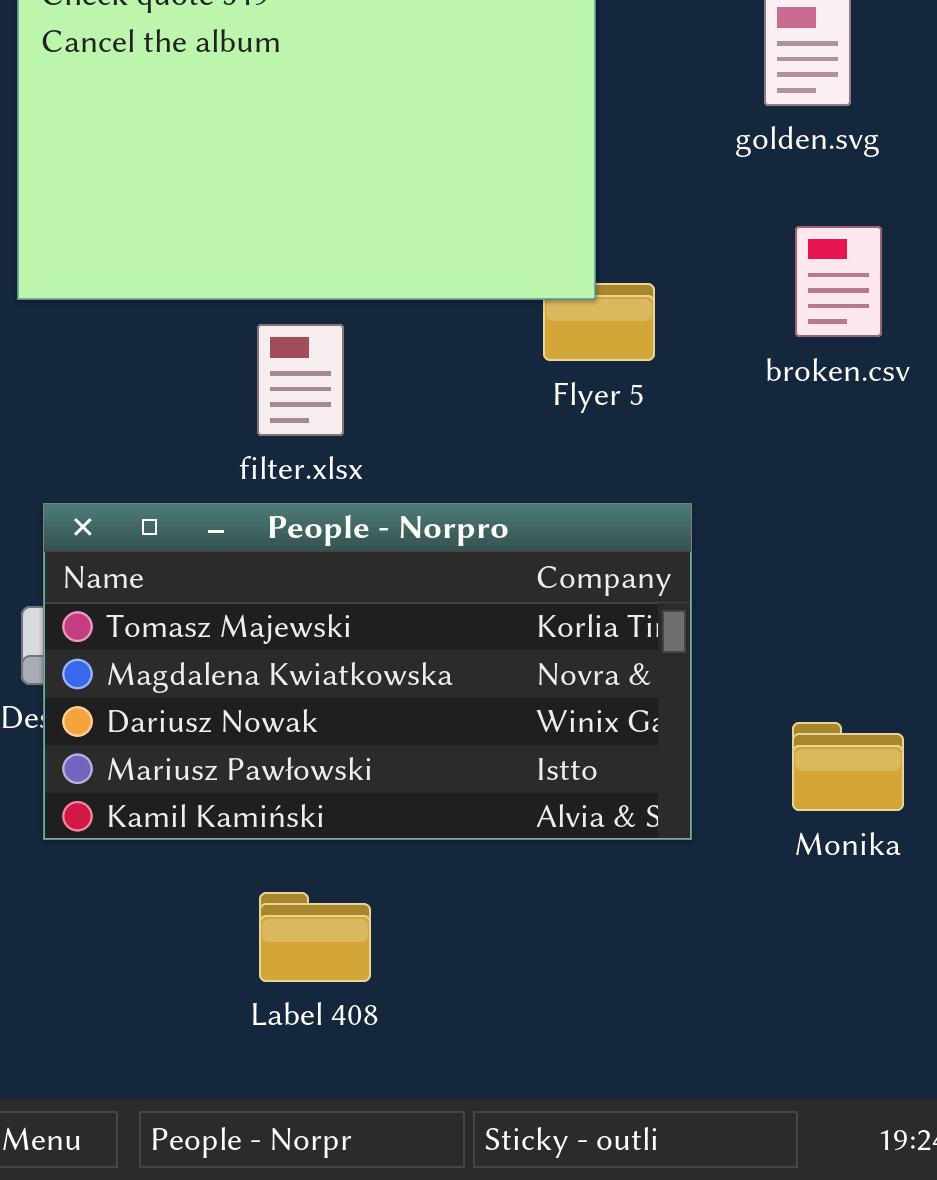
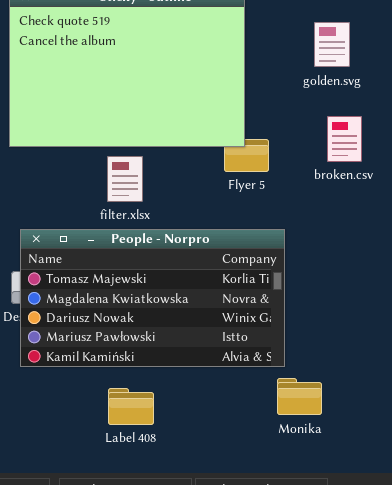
Monika: [792,722,904,811] -> [277,378,322,415], moved

